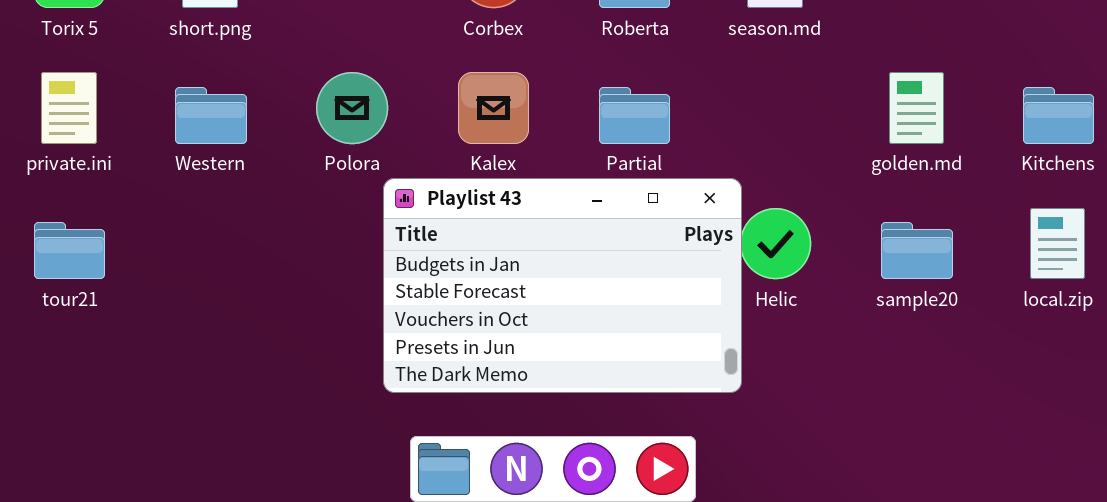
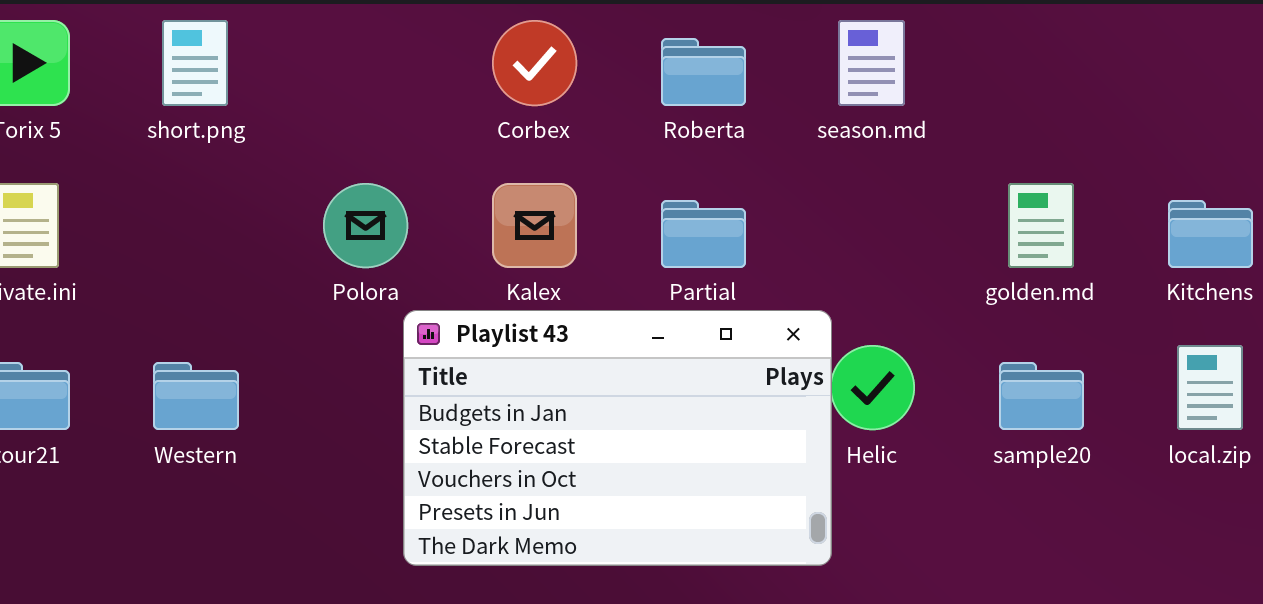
Western: [175,87,247,144] -> [153,362,239,430], moved

